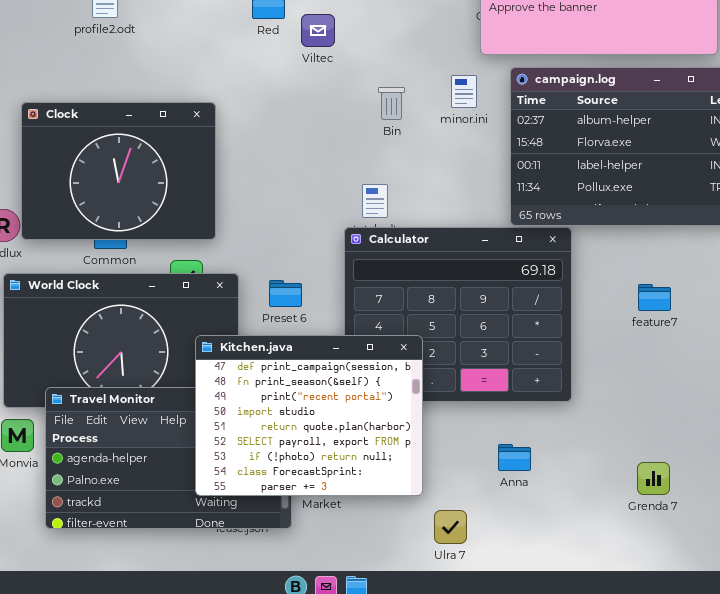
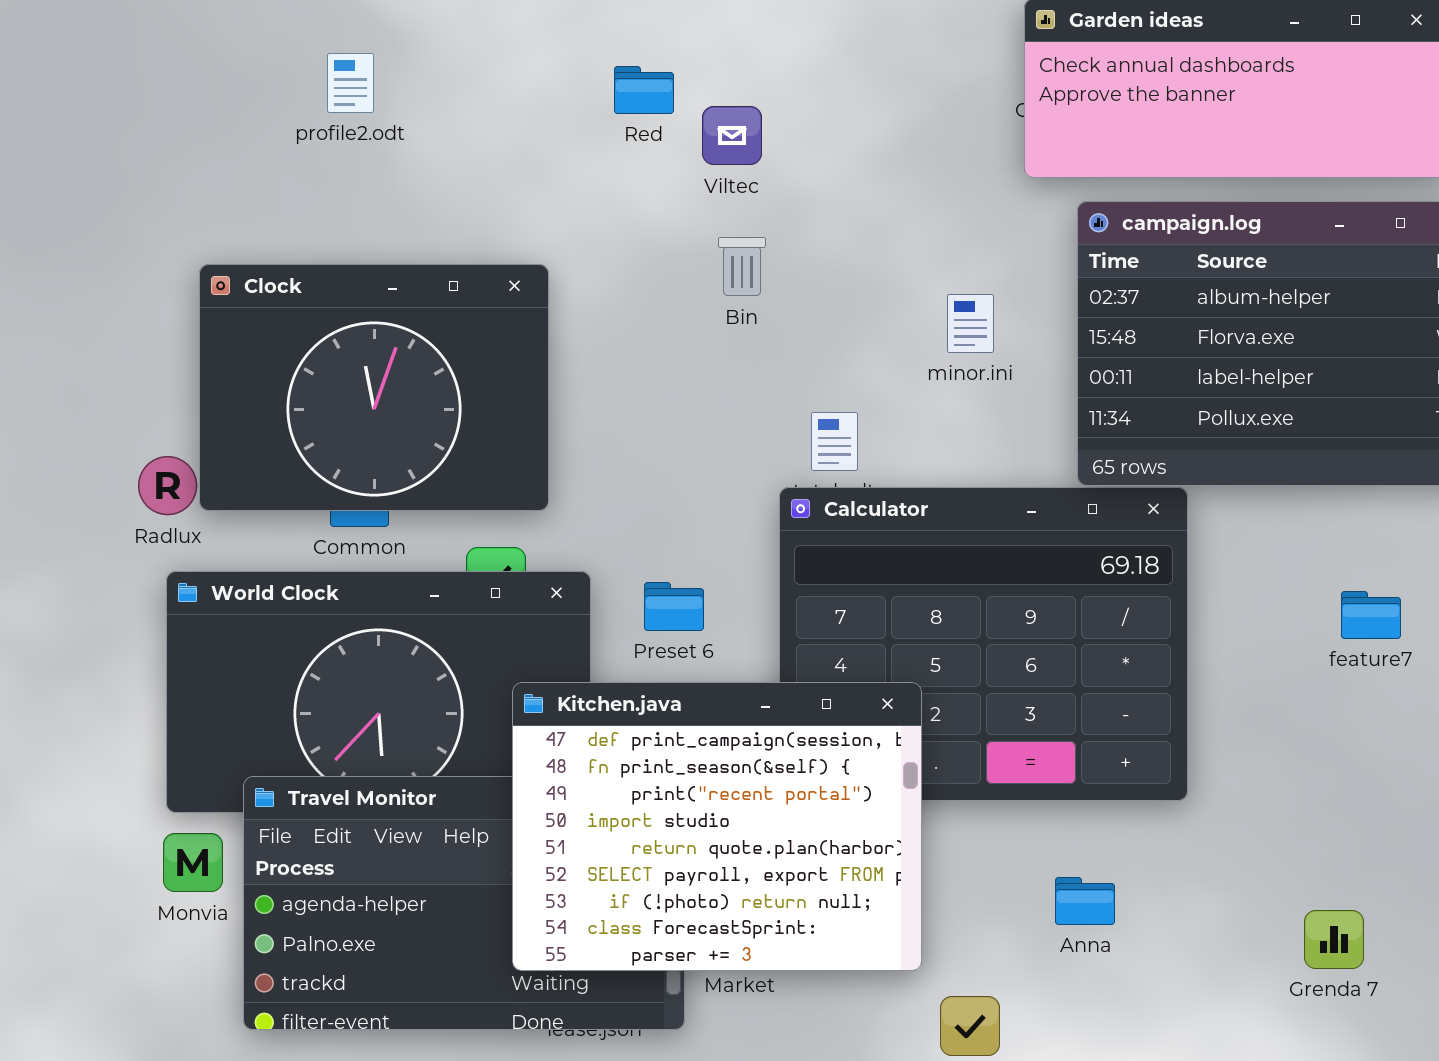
minor.ini: [451,75,477,108] -> [947,294,994,353], moved
Bin: [378,87,405,120] -> [718,237,766,296], moved
feature7: [638,284,671,311] -> [1341,591,1401,639], moved

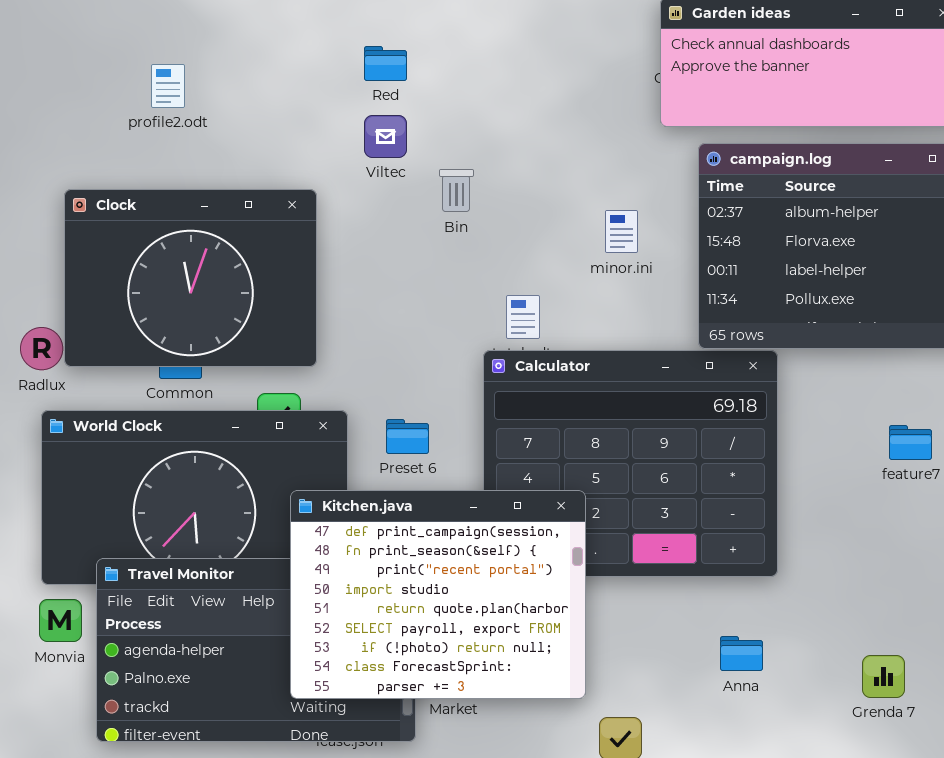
profile2.odt: [327,53,374,113] -> [151,64,185,108], moved
Viltec: [702,106,762,165] -> [364,115,407,158], moved
Anna: [1055,877,1115,925] -> [720,636,763,671], moved

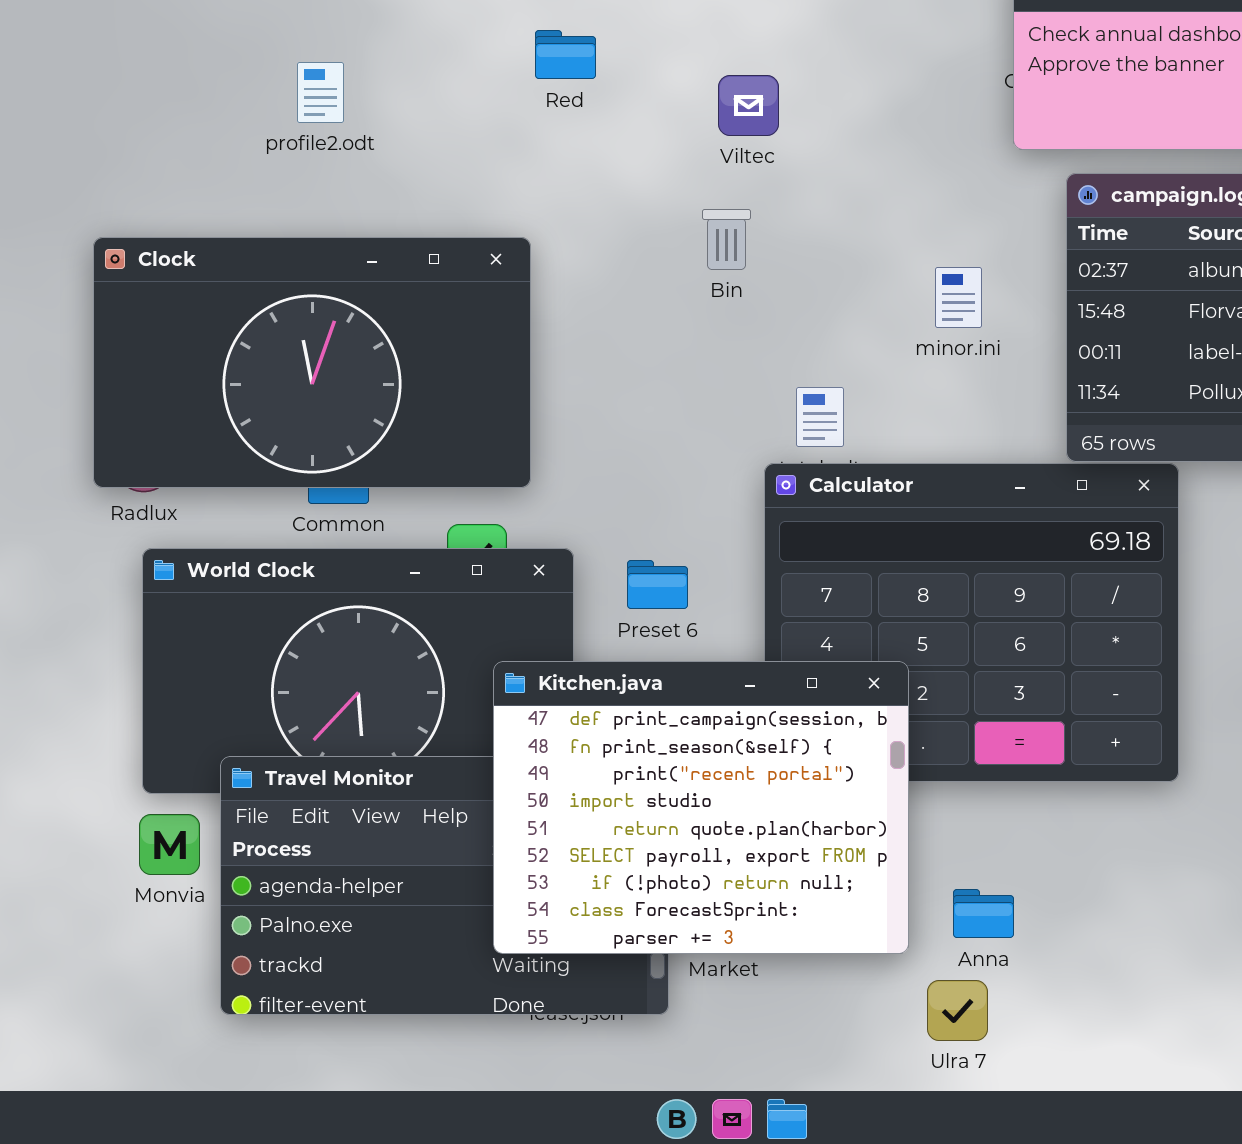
Red: [364,46,407,81] -> [535,30,596,79], moved
Viltec: [364,115,407,158] -> [718,75,779,136], moved
Clock: [64,189,317,367] -> [93,237,531,488], resized
Anna: [720,636,763,671] -> [953,889,1014,938], moved

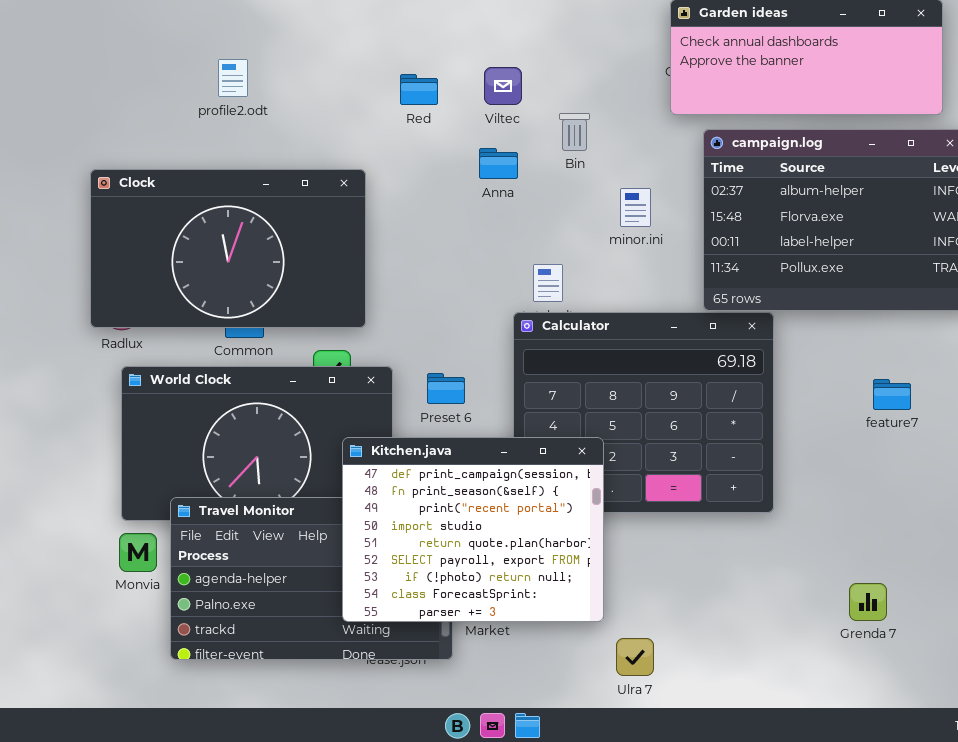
Red: [535,30,596,79] -> [400,74,438,105], moved
Bin: [702,209,751,270] -> [559,113,590,151], moved
Anna: [953,889,1014,938] -> [479,148,518,179], moved

